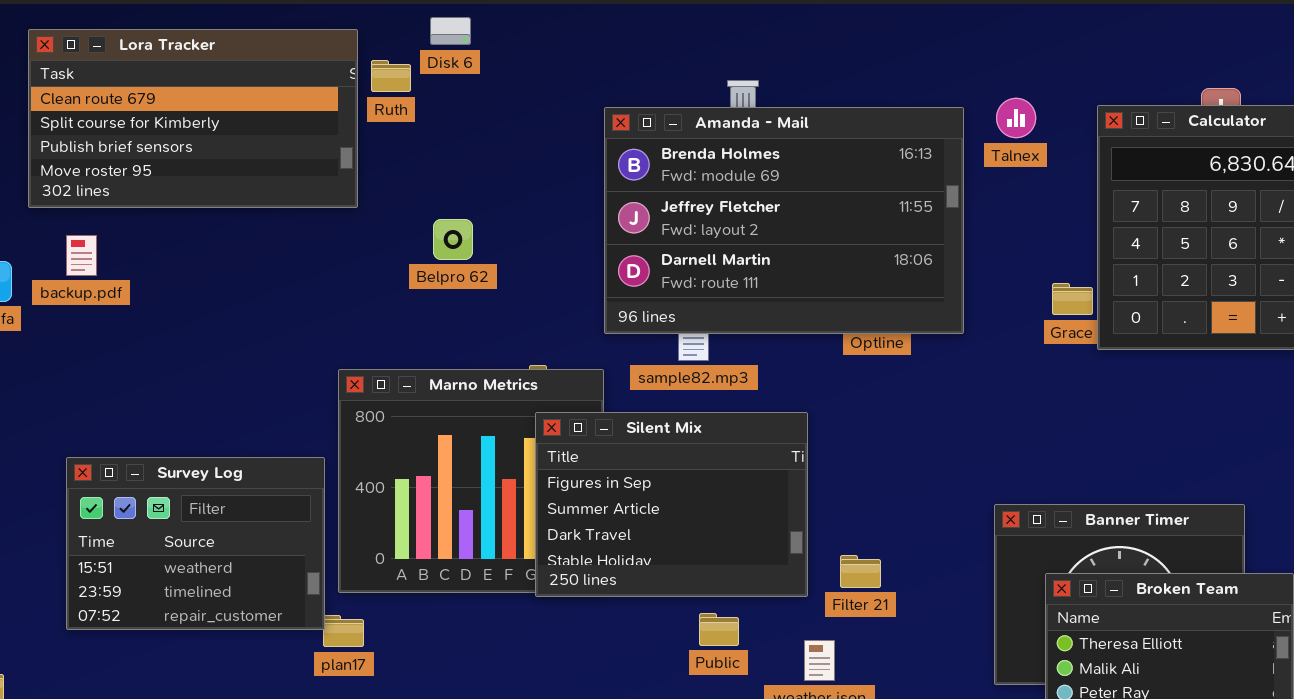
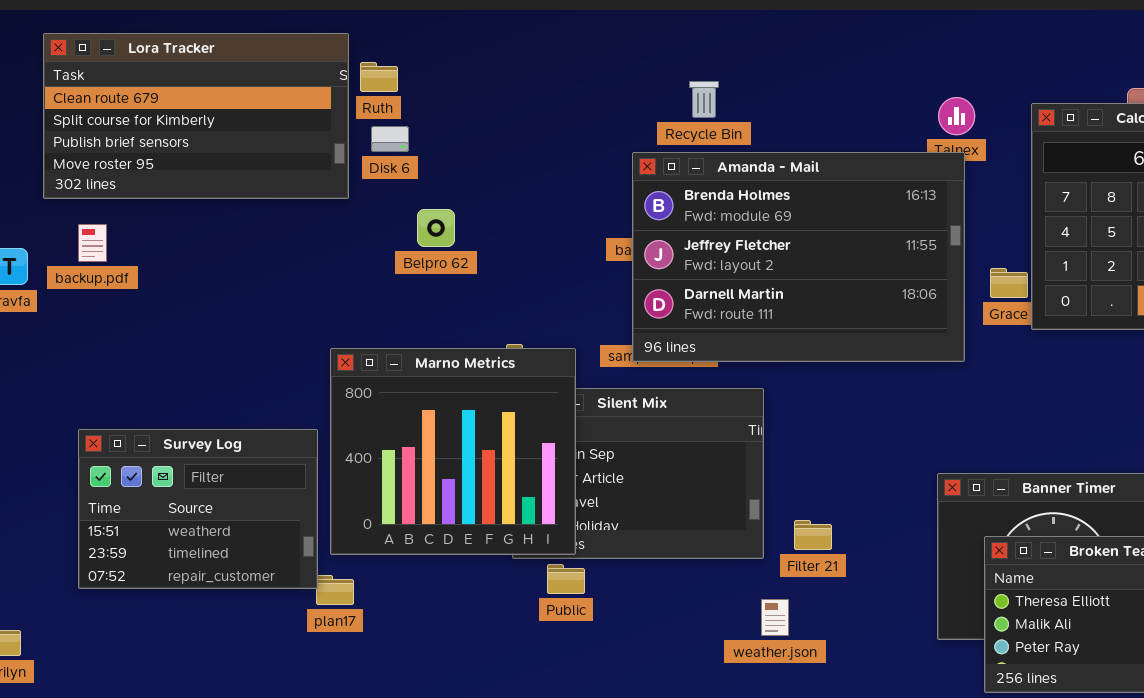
Disk 6: [430,17,471,45] -> [371,126,409,152], moved
Amanda - Mail: [604,107,964,334] -> [632,152,965,362], moved
Marno Metrics: [338,369,604,593] -> [330,348,576,555], raised
Public: [699,613,739,646] -> [547,564,585,594], moved

